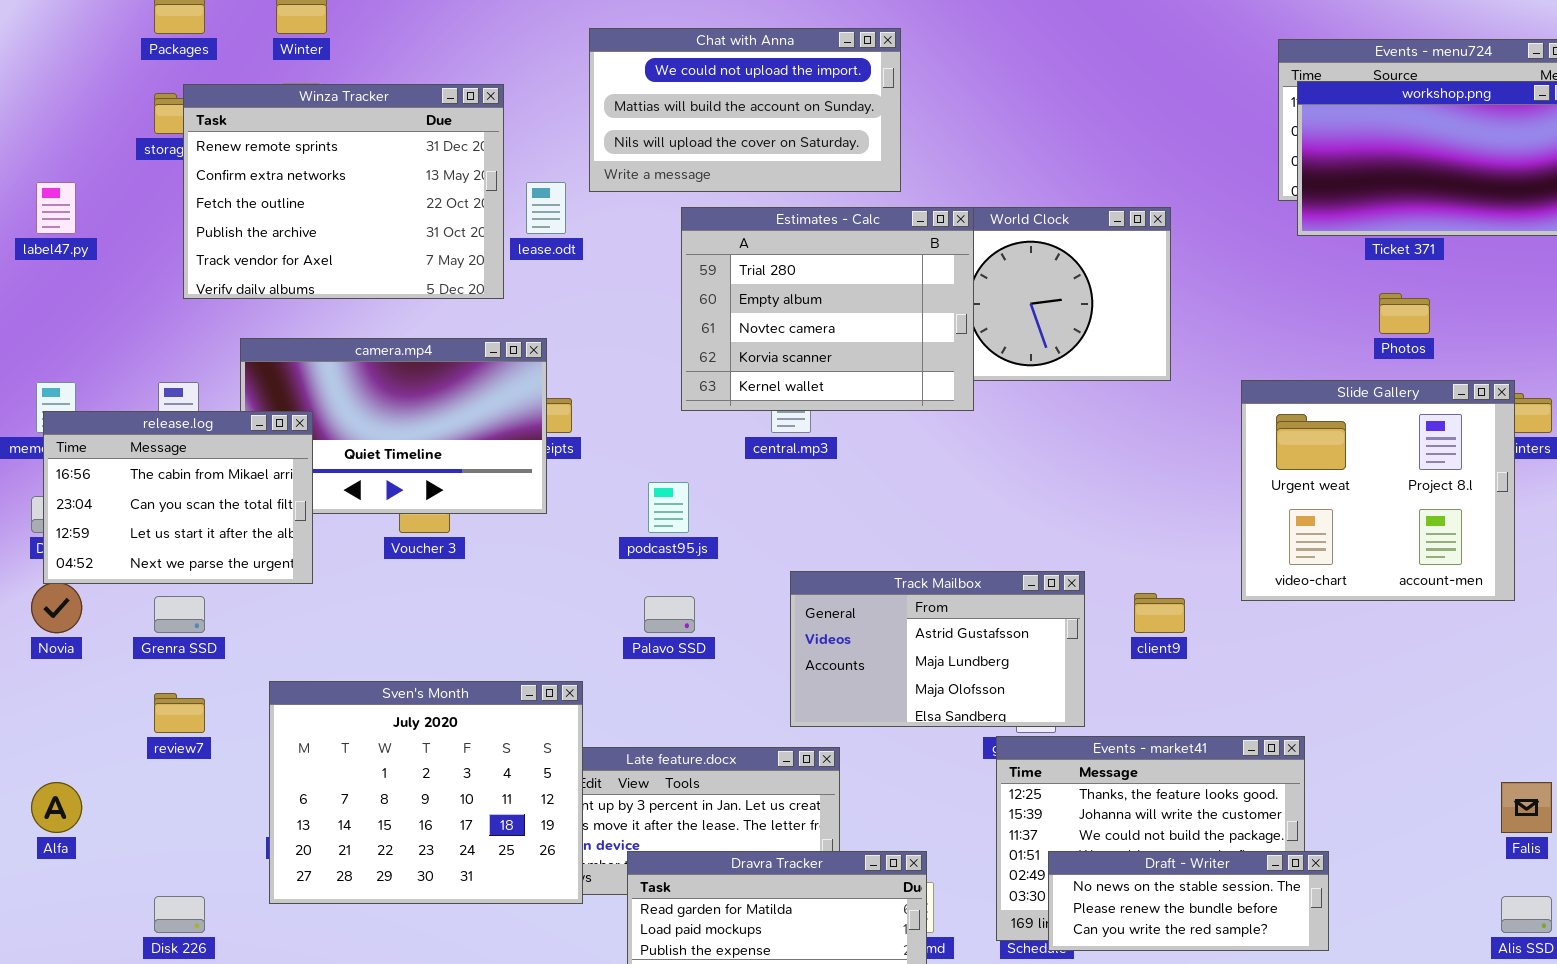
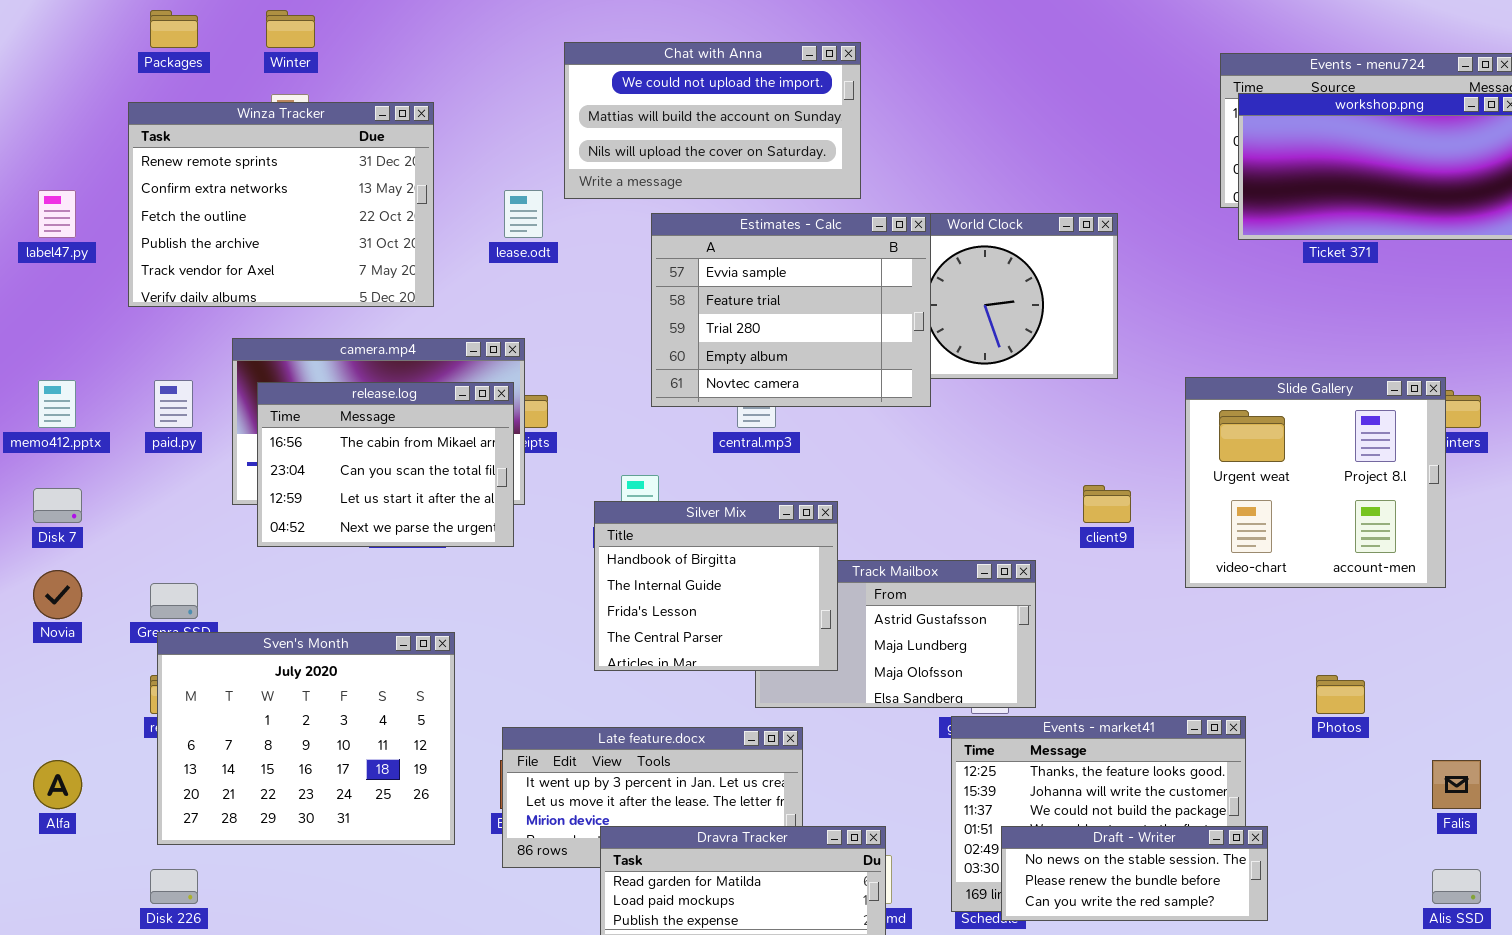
Winza Tracker: [183,84,504,299] -> [128,102,434,307], moved
Estimates - Calc: [681,207,974,411] -> [651,213,931,407], scrolled up 2 rows
Photos: [1379,293,1430,334] -> [1316,675,1365,714], moved
release.log: [43,411,313,584] -> [257,382,514,547], moved
Silver Mix: none -> [594,501,838,671], opened
client9: [1134,593,1185,633] -> [1083,485,1131,523], moved
Sven's Month: [269,681,583,904] -> [157,632,455,845], moved

